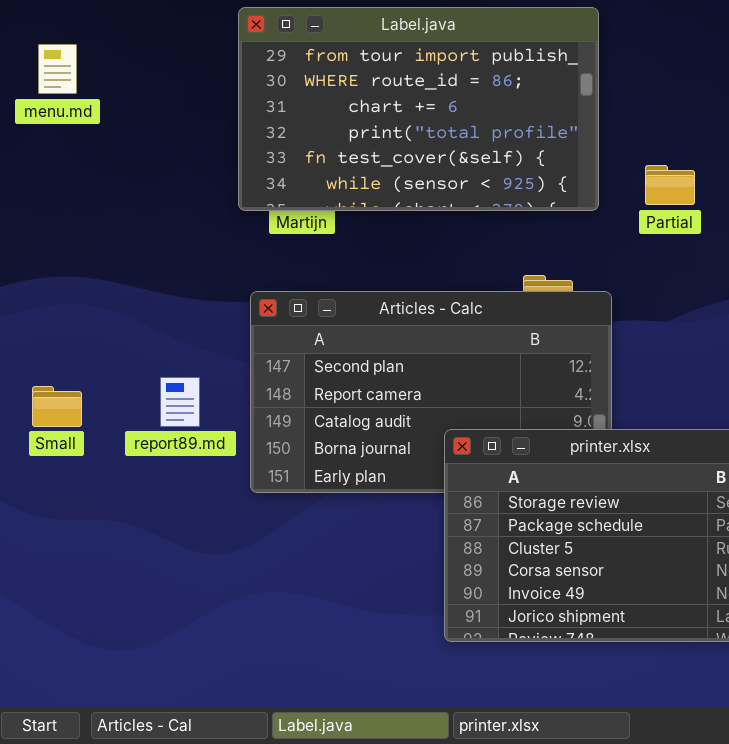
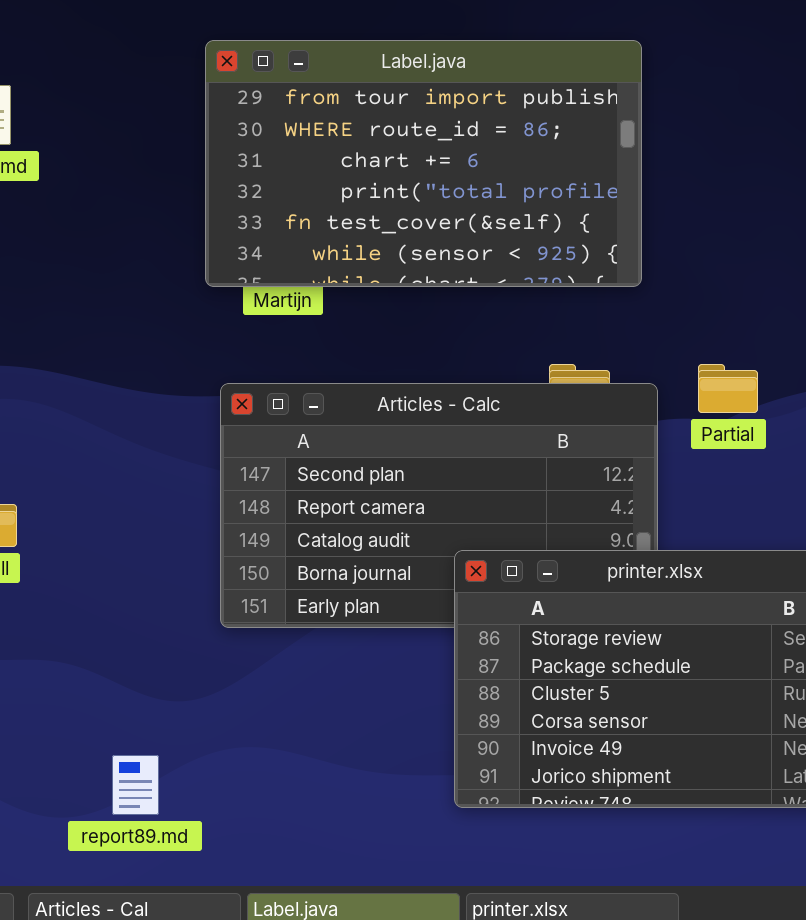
Partial: [645,165,695,205] -> [698,364,758,413], moved
report89.md: [160,377,200,427] -> [112,755,159,815], moved

